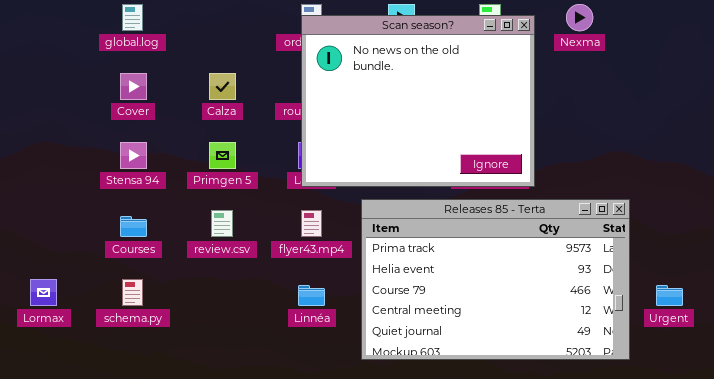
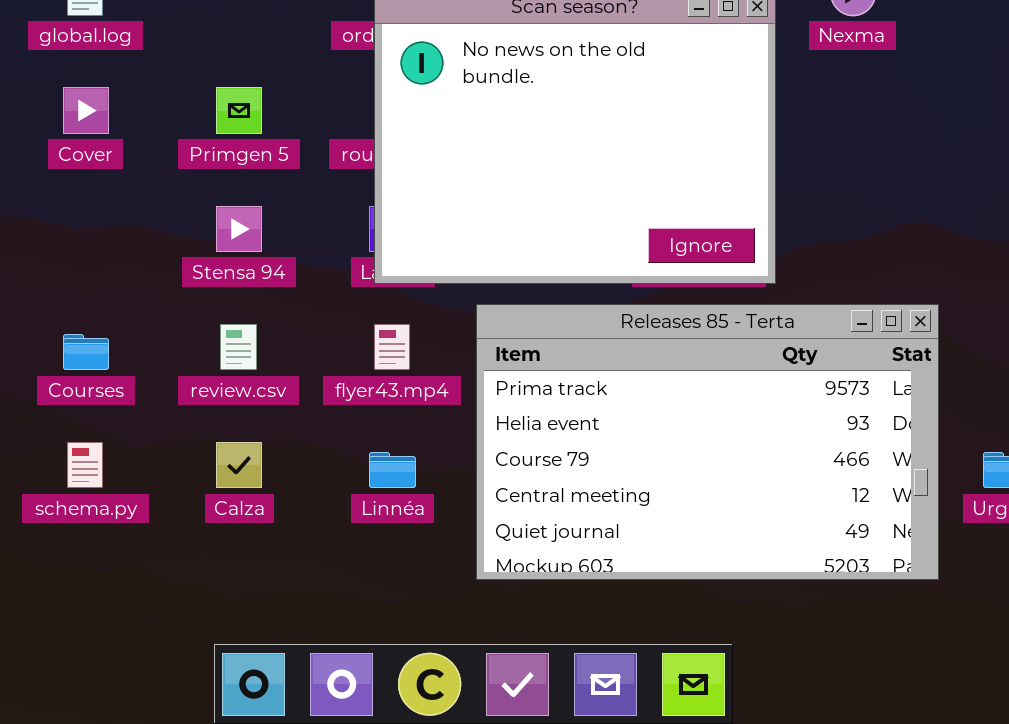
Calza: [209,73,236,100] -> [216,442,262,488], moved
Stensa 94: [120,142,147,169] -> [216,206,262,252], moved
Primgen 5: [209,142,236,169] -> [216,87,262,134], moved

